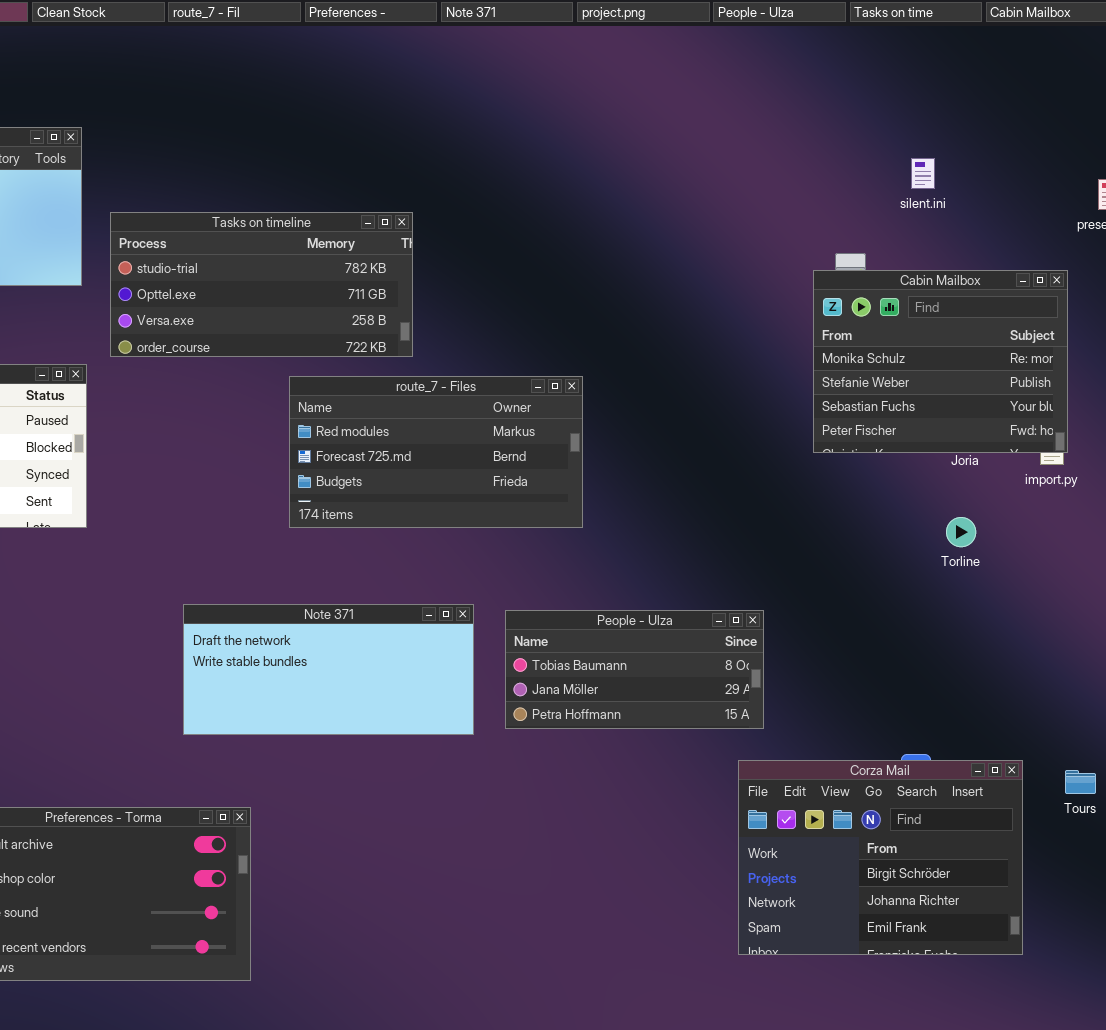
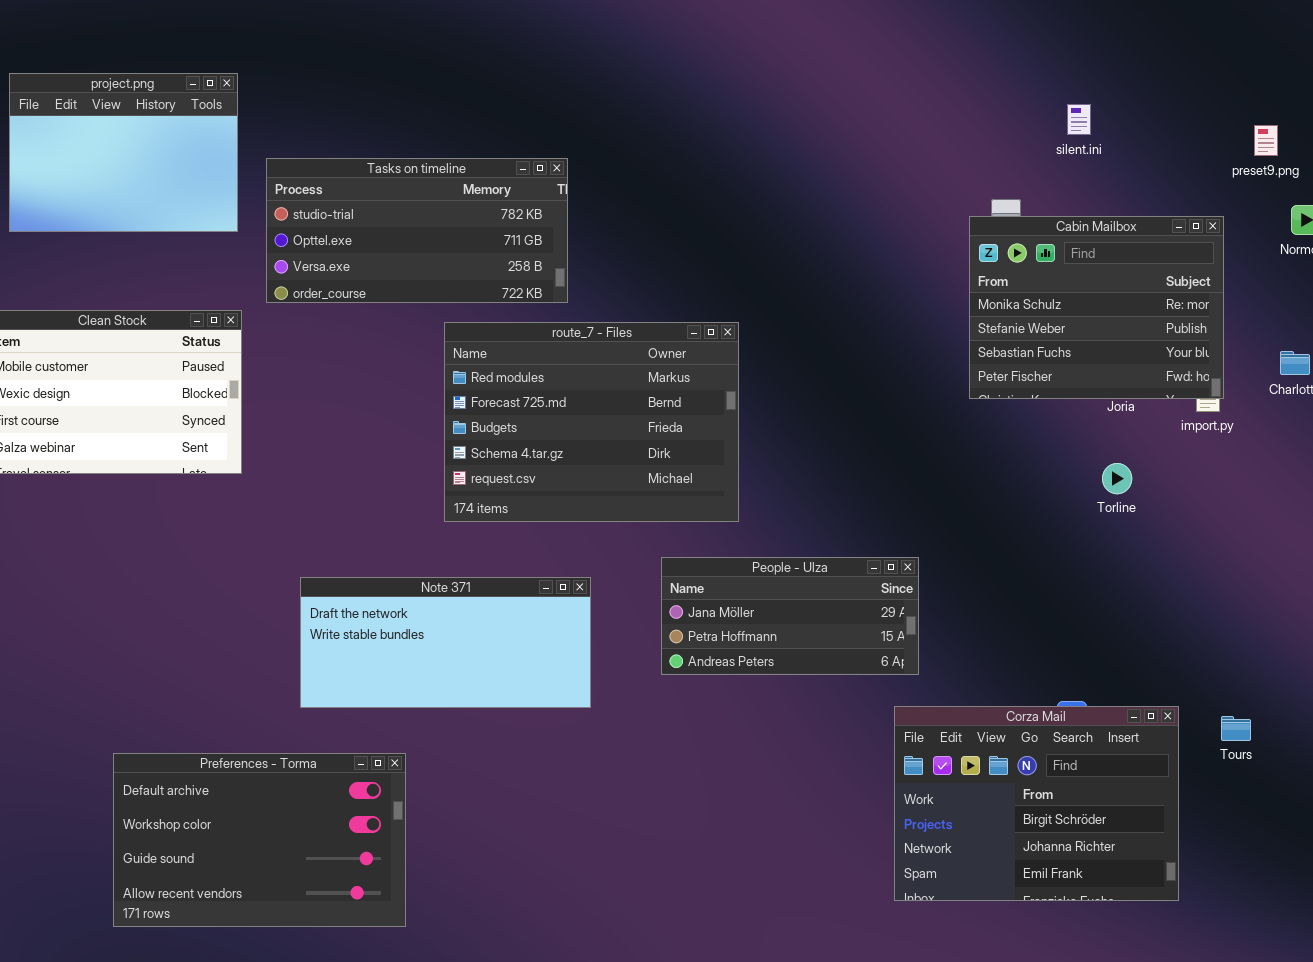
route_7 - Files: [289,376,583,528] -> [444,322,739,522], resized
Note 371: [183,604,474,735] -> [300,577,591,708], moved
People - Ulza: [505,610,764,729] -> [661,557,919,675], scrolled down 1 row

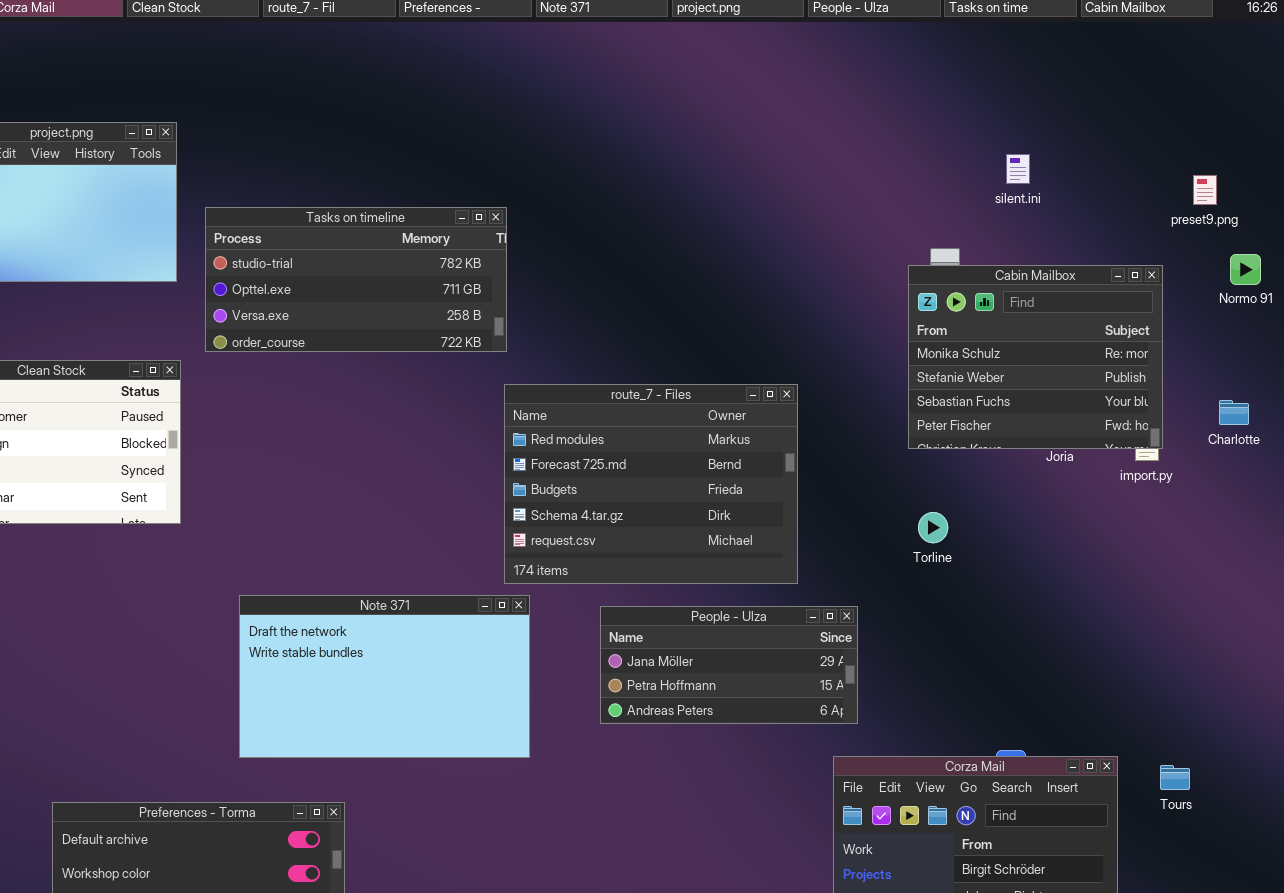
route_7 - Files: [444,322,739,522] -> [504,384,798,584], moved
Torline: [1102,463,1132,494] -> [918,512,948,543], moved
Note 371: [300,577,591,708] -> [239,595,530,758], resized

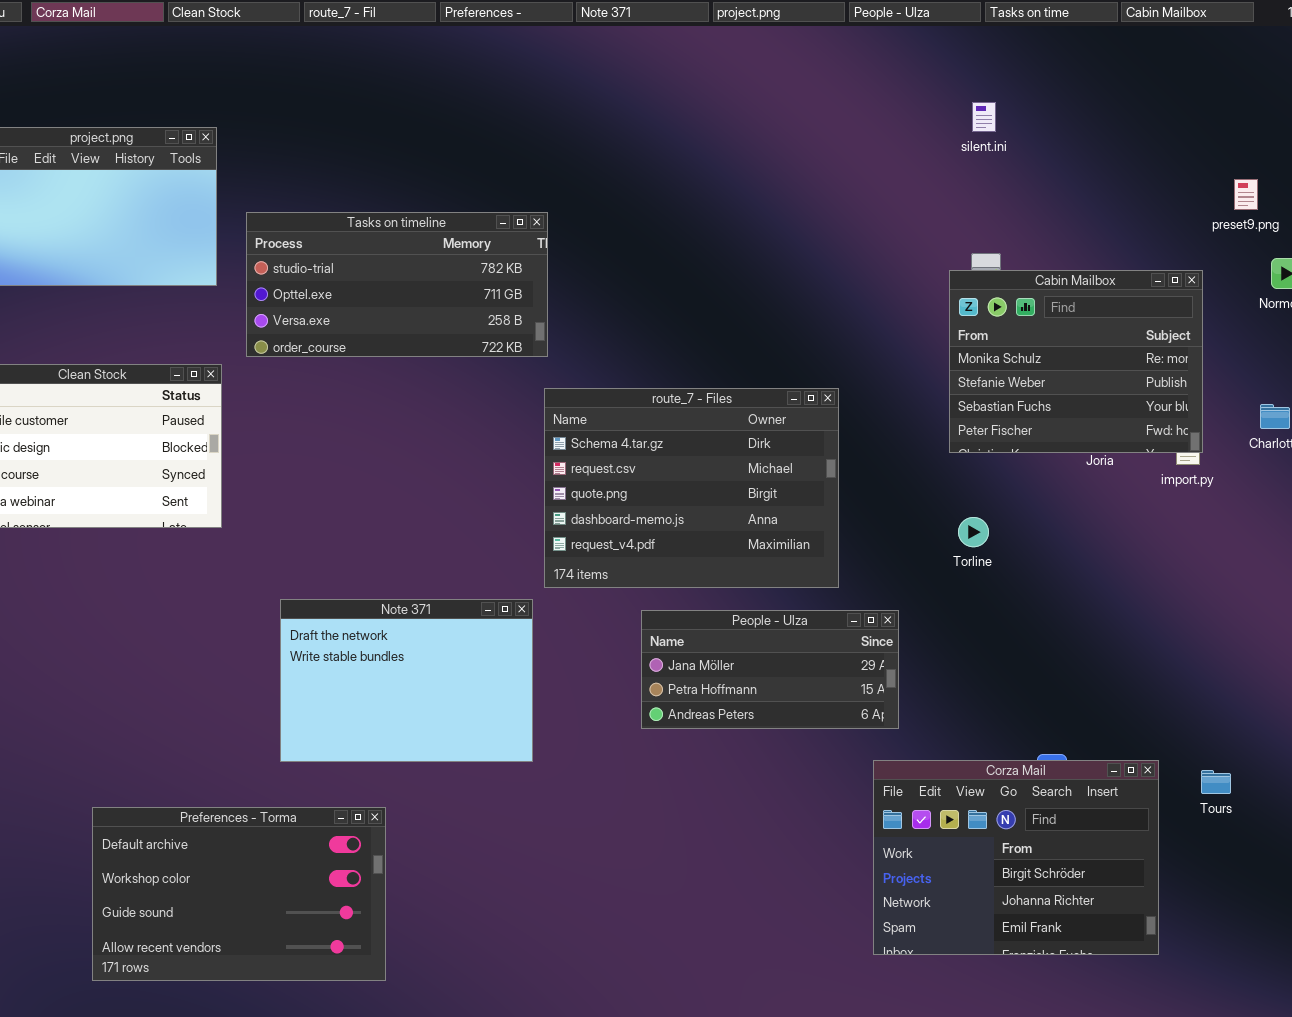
silent.ini: [1006,154,1030,184] -> [972,102,996,132], moved
route_7 - Files: [504,384,798,584] -> [544,388,839,588], scrolled down 3 rows
Note 371: [239,595,530,758] -> [280,599,533,762], resized

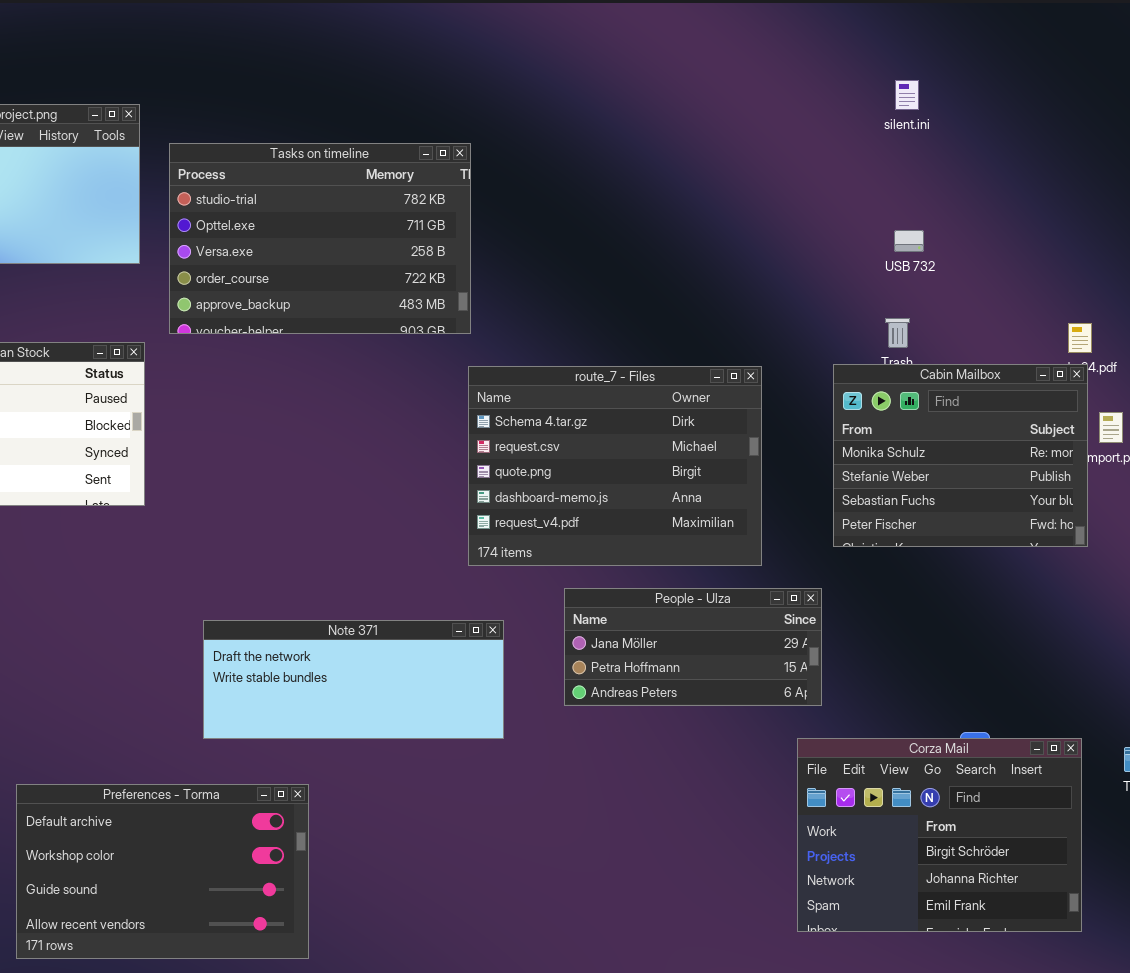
Tasks on timeline: [246,212,548,357] -> [169,143,471,334], resized
Cabin Mailbox: [949,270,1203,453] -> [833,364,1088,547], moved
Note 371: [280,599,533,762] -> [203,620,504,739], resized

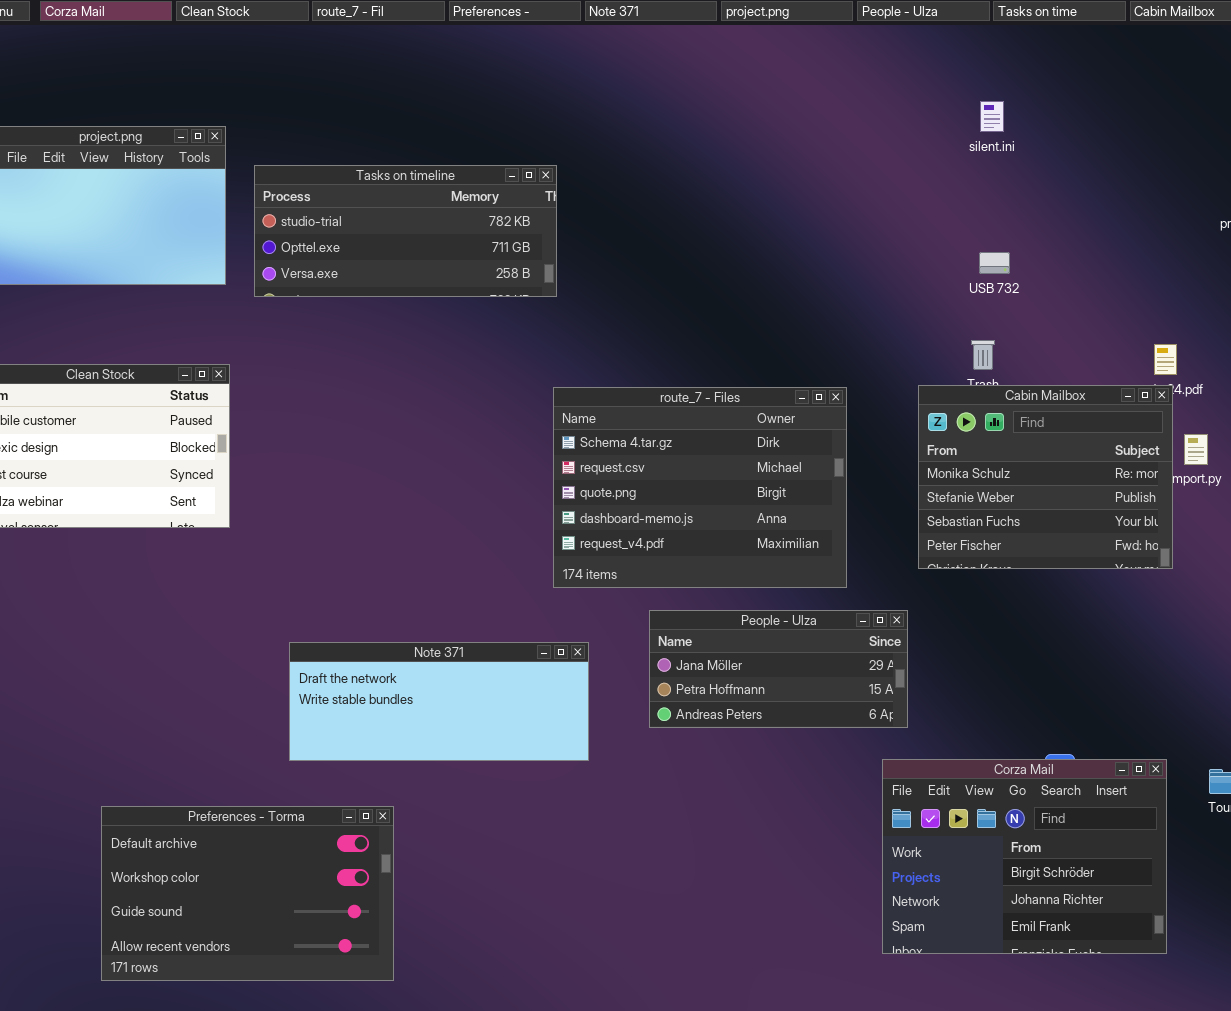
Tasks on timeline: [169,143,471,334] -> [254,165,557,297], resized

